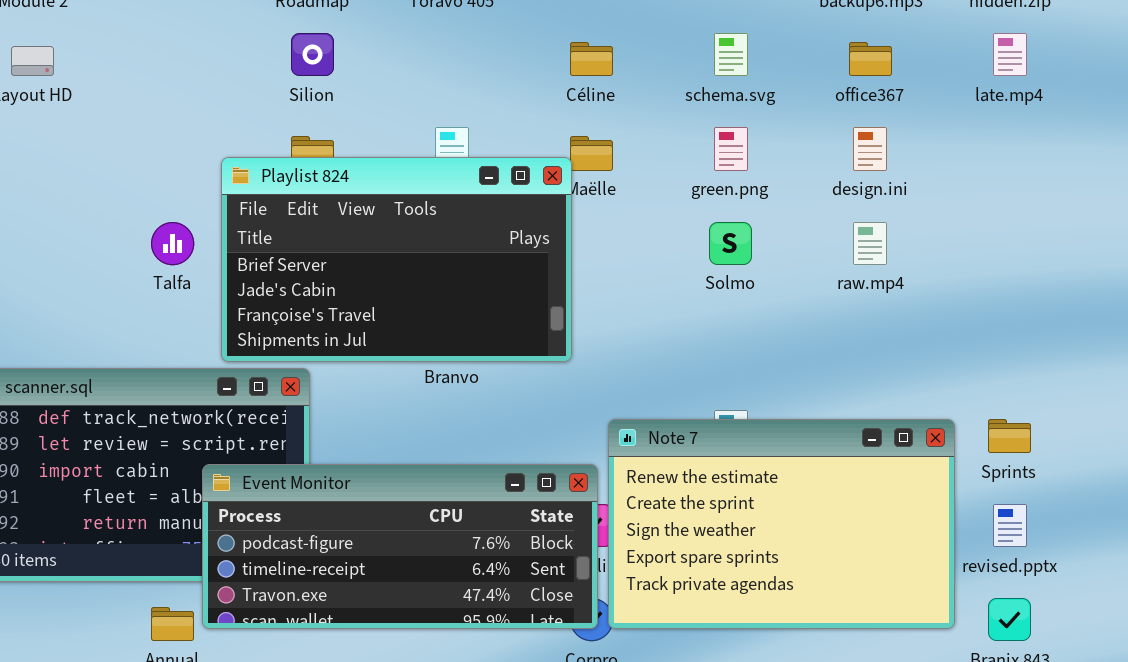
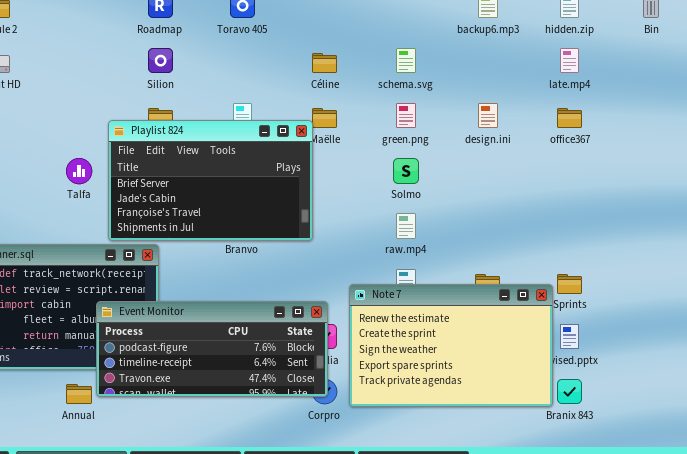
office367: [849,42,892,76] -> [557,108,582,128], moved
raw.mp4: [853,222,887,265] -> [396,213,416,239], moved
Note 7: [608,419,955,629] -> [349,284,553,407], moved

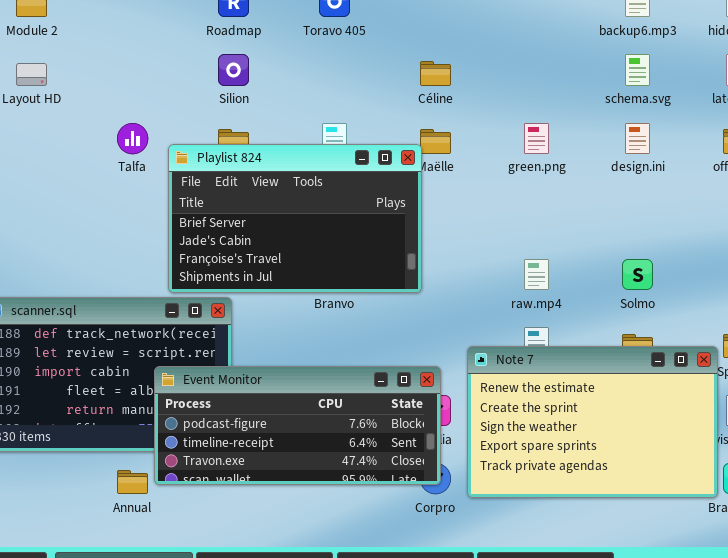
schema.svg: [396,48,416,73] -> [625,54,650,86], moved
Talfa: [66,158,92,184] -> [117,123,148,154], moved
Solmo: [393,158,419,184] -> [622,259,653,290], moved

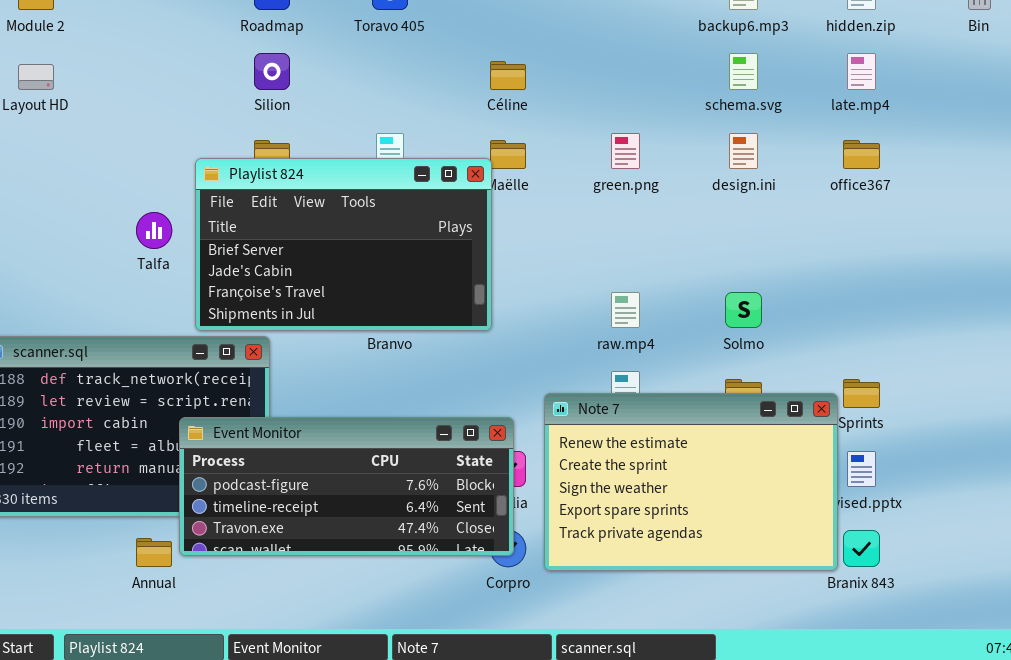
Talfa: [117,123,148,154] -> [136,212,172,249], moved

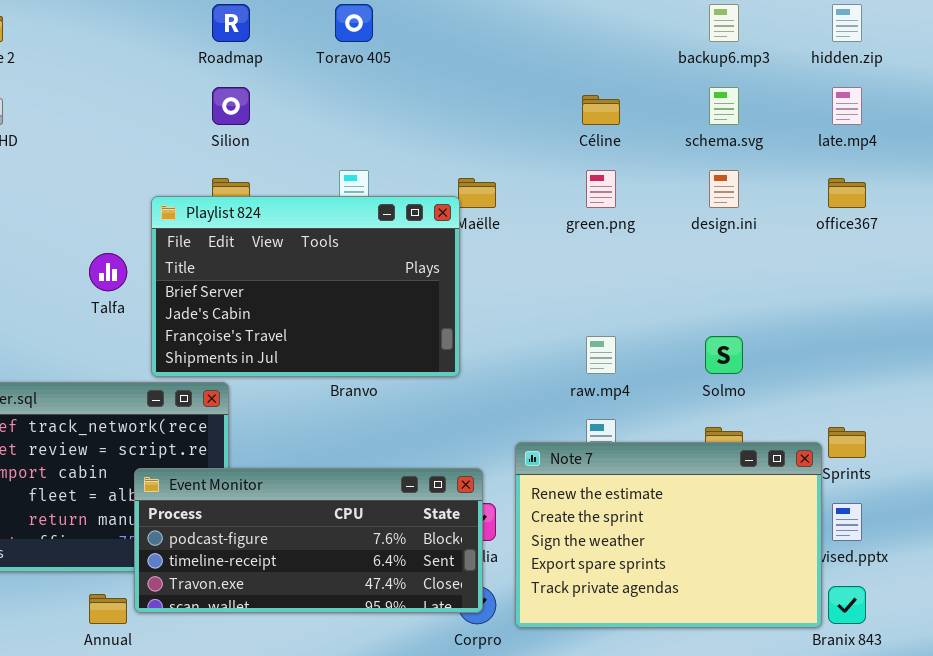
Céline: [490,61,526,90] -> [582,95,620,125], moved

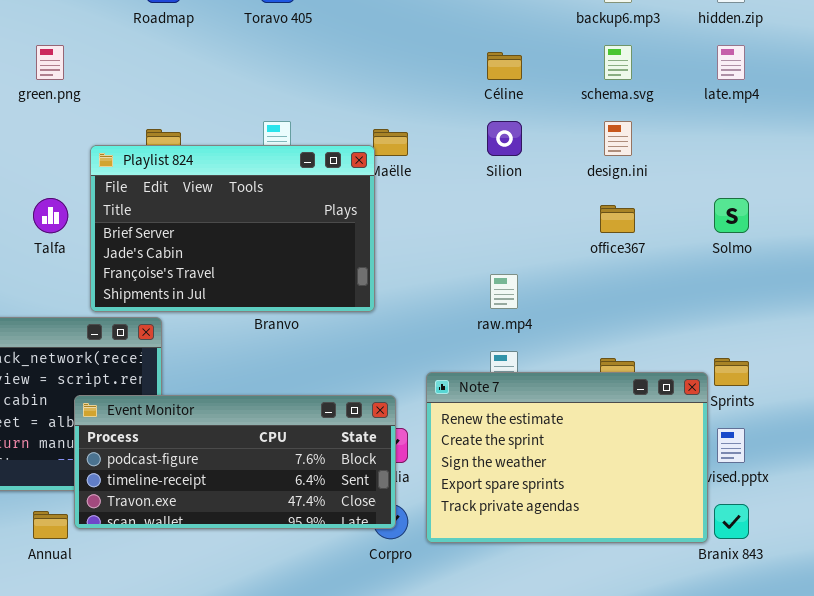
Silion: [212,87,250,125] -> [487,121,522,156], moved
green.png: [586,170,616,208] -> [36,45,64,80], moved
office367: [828,178,866,208] -> [600,205,635,233], moved
Solmo: [705,336,743,374] -> [714,198,749,233], moved

